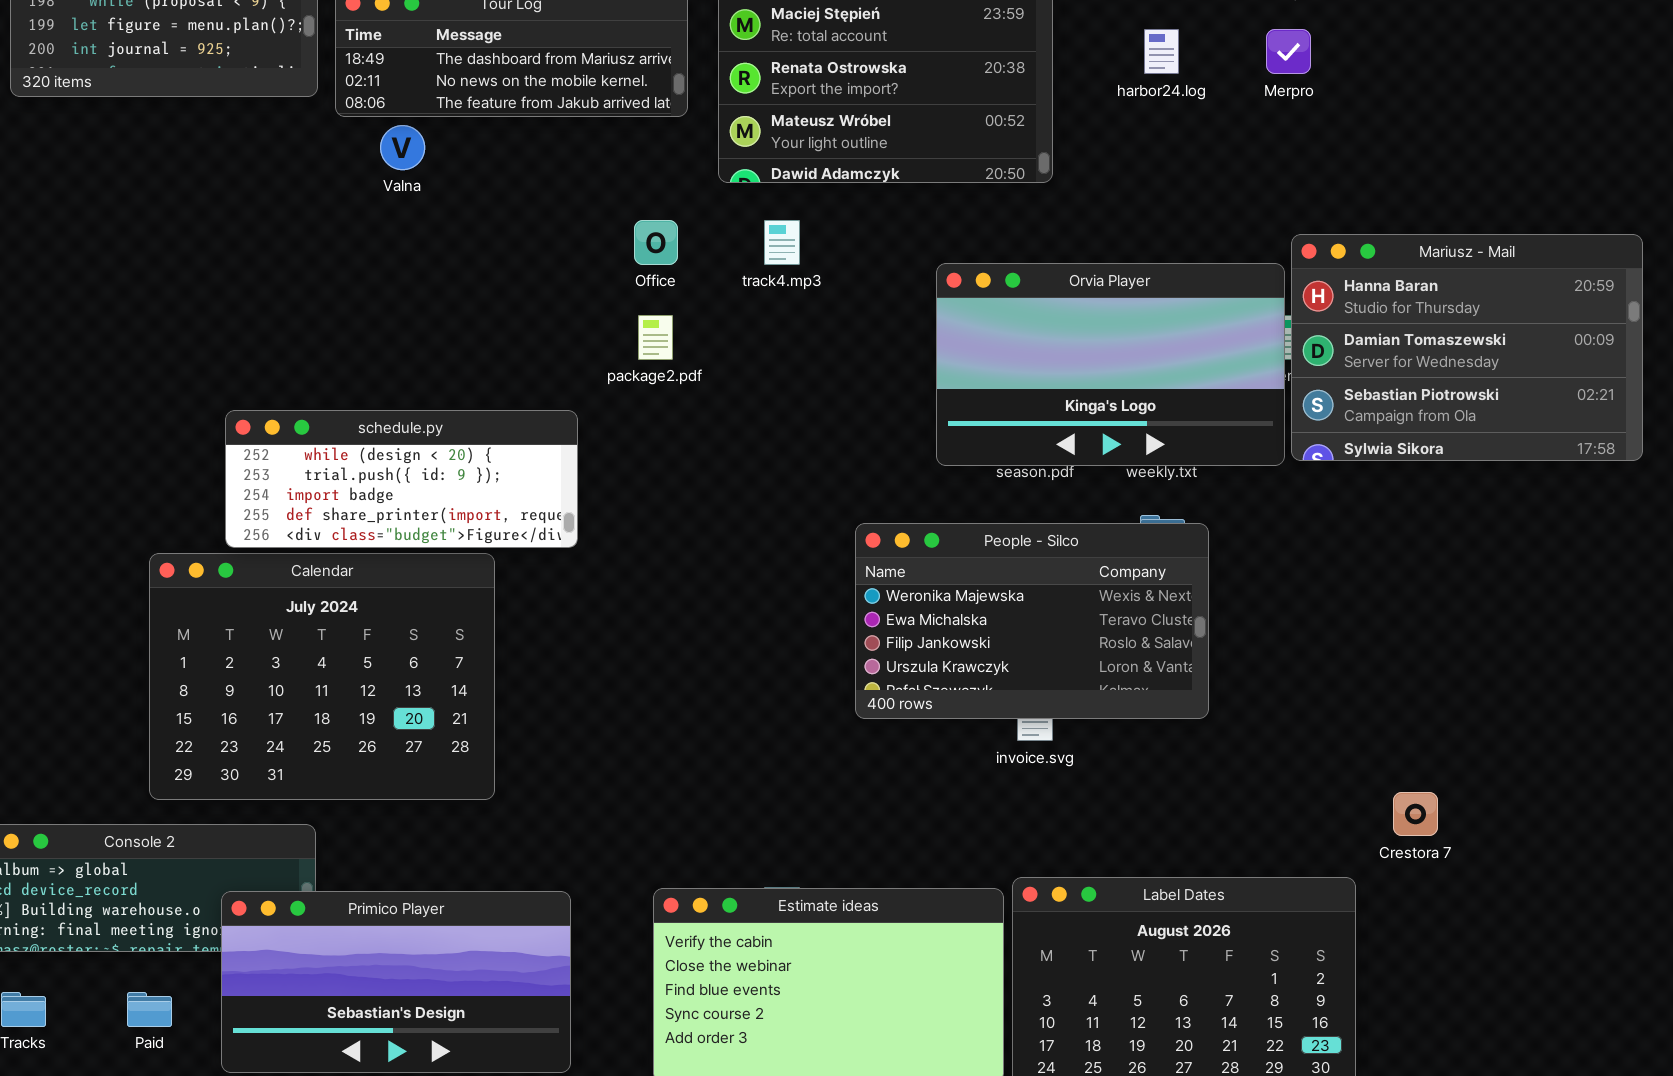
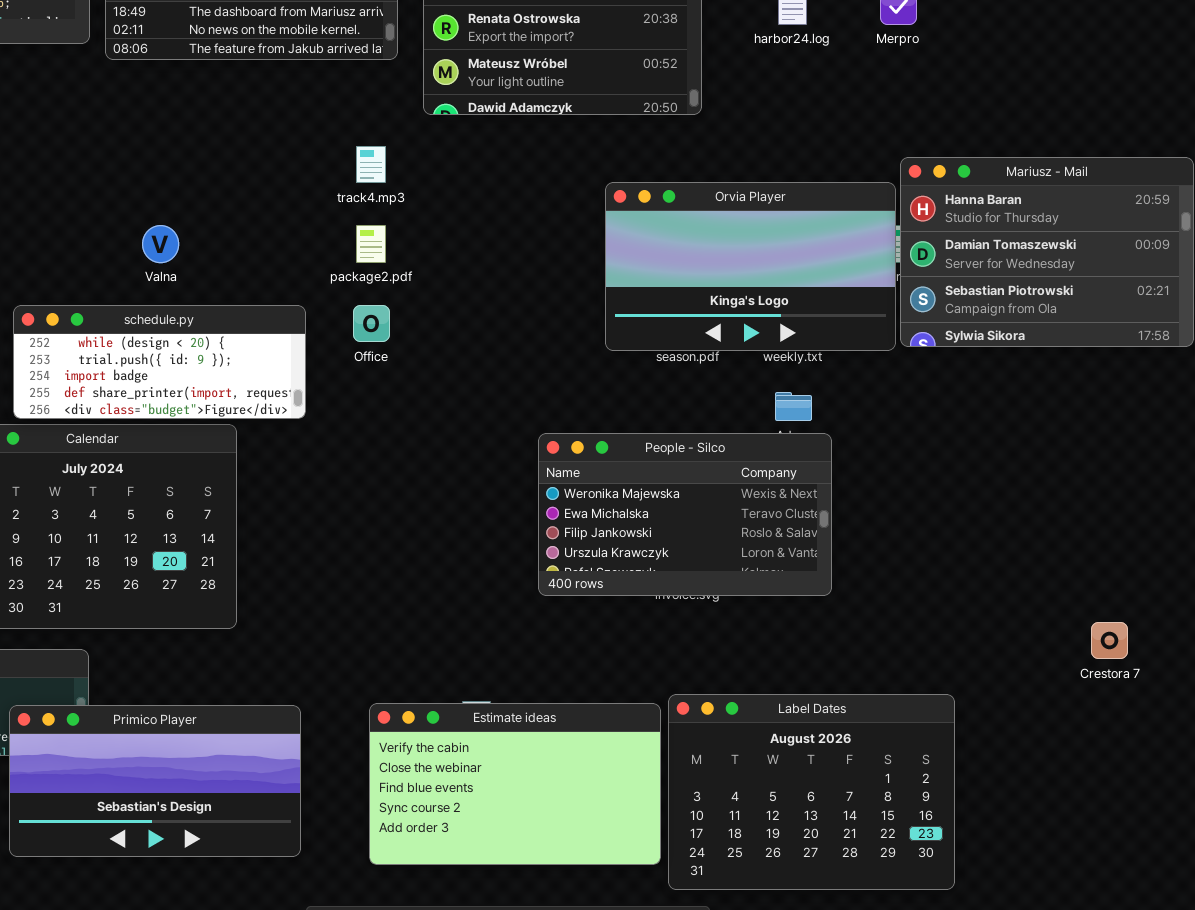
Valna: [380,125,425,170] -> [142,225,179,263], moved
Office: [634,220,678,265] -> [353,305,390,342], moved
track4.mp3: [764,220,800,265] -> [356,146,386,183], moved
People - Silco: [855,523,1209,719] -> [538,433,832,596], moved
Crestora 7: [1393,792,1438,836] -> [1091,622,1128,659], moved

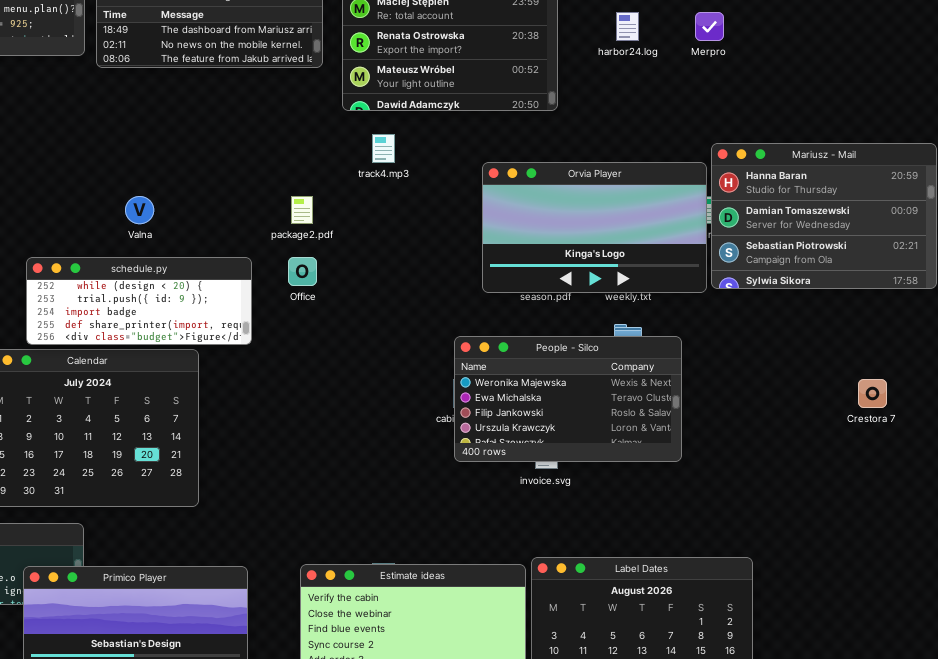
track4.mp3: [356,146,386,183] -> [372,134,395,163], moved
People - Silco: [538,433,832,596] -> [454,336,682,462], moved
Crestora 7: [1091,622,1128,659] -> [858,379,887,408], moved

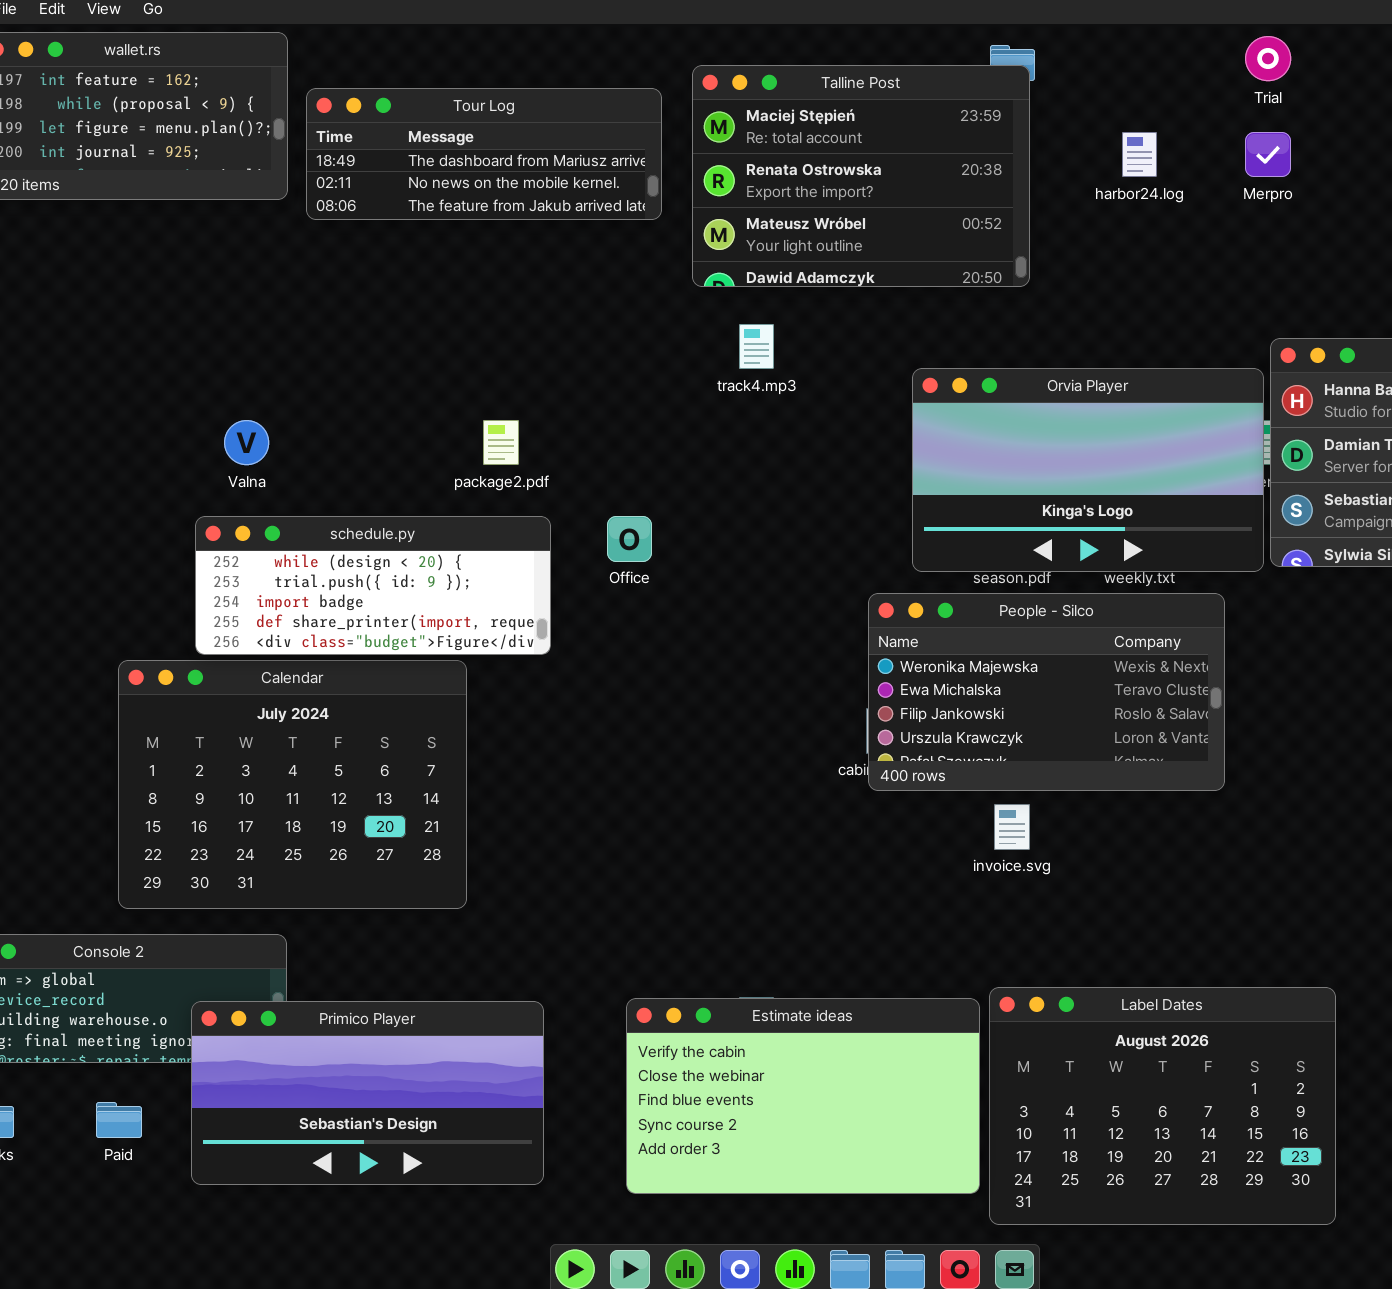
Valna: [125,196,154,224] -> [224,420,269,465], moved
package2.pdf: [291,196,313,224] -> [483,420,519,465], moved
People - Silco: [454,336,682,462] -> [868,593,1225,791], moved

